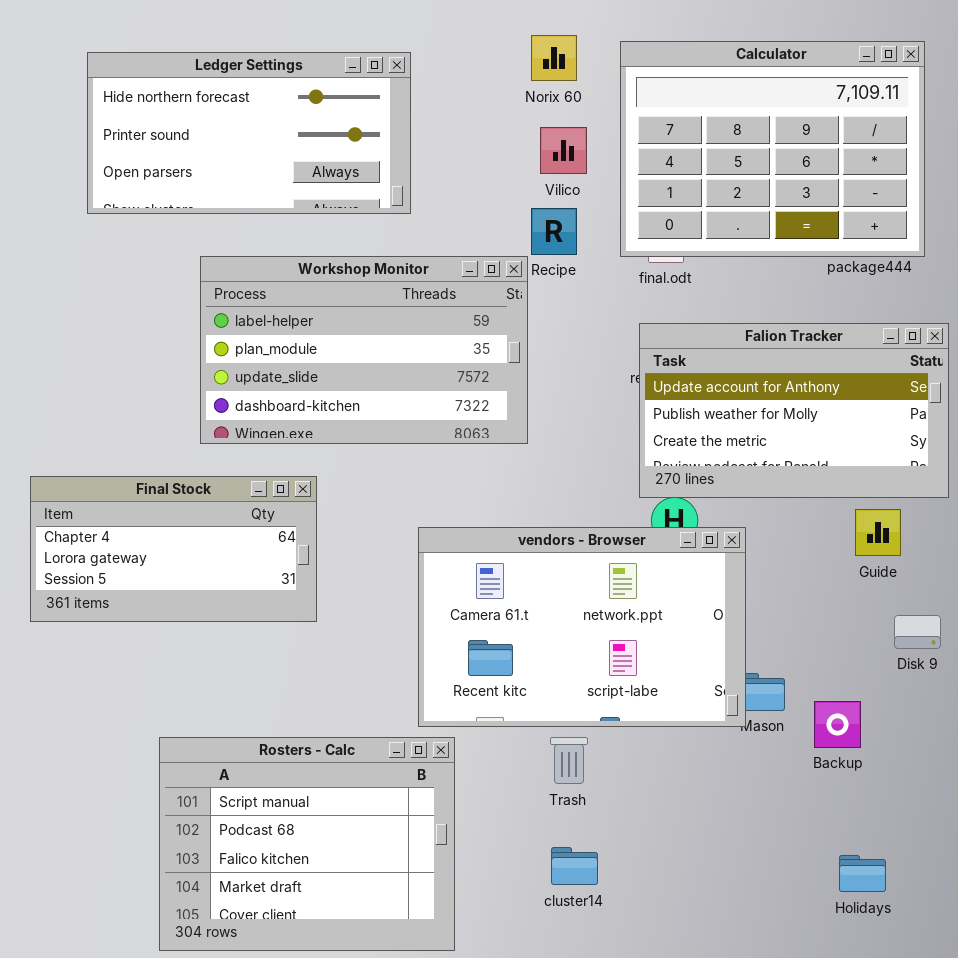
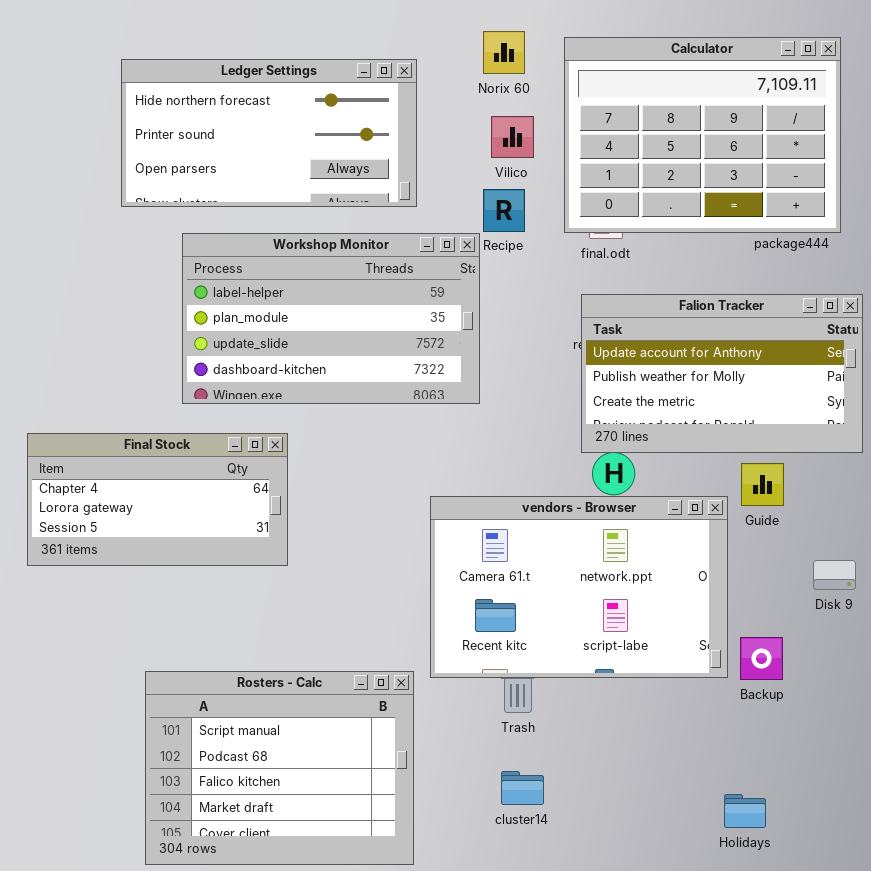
Ledger Settings: [87,52,411,214] -> [121,59,417,207], moved
Guide: [855,509,901,556] -> [741,463,784,506], moved
vendors - Browser: [418,527,746,727] -> [430,496,728,678], moved
Holidays: [839,855,886,892] -> [724,794,766,828], moved

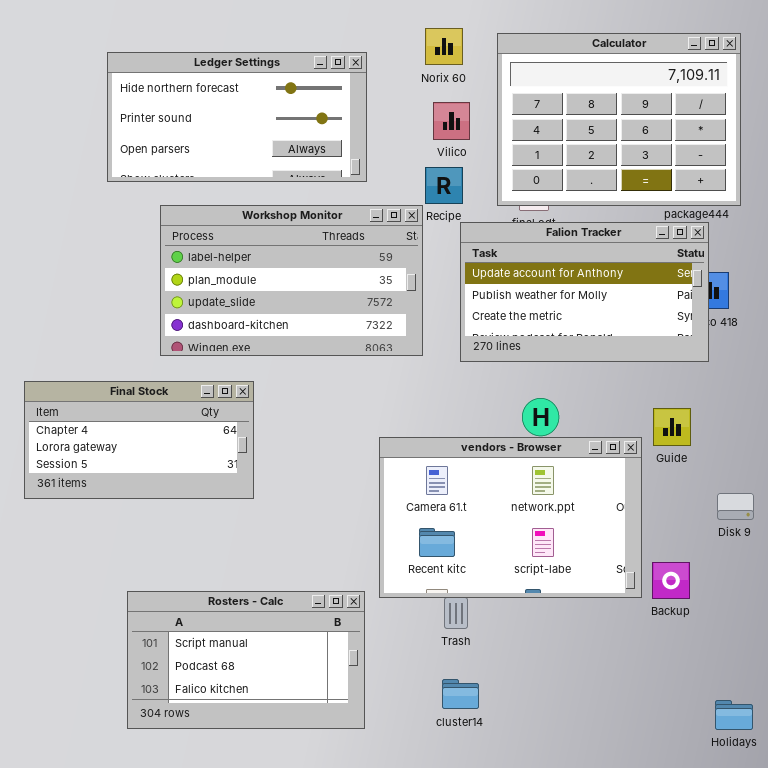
Falion Tracker: [581,294,863,453] -> [460,222,709,362], moved
Rosters - Calc: [145,671,414,865] -> [127,591,365,729], resized
Holidays: [724,794,766,828] -> [715,700,753,730], moved

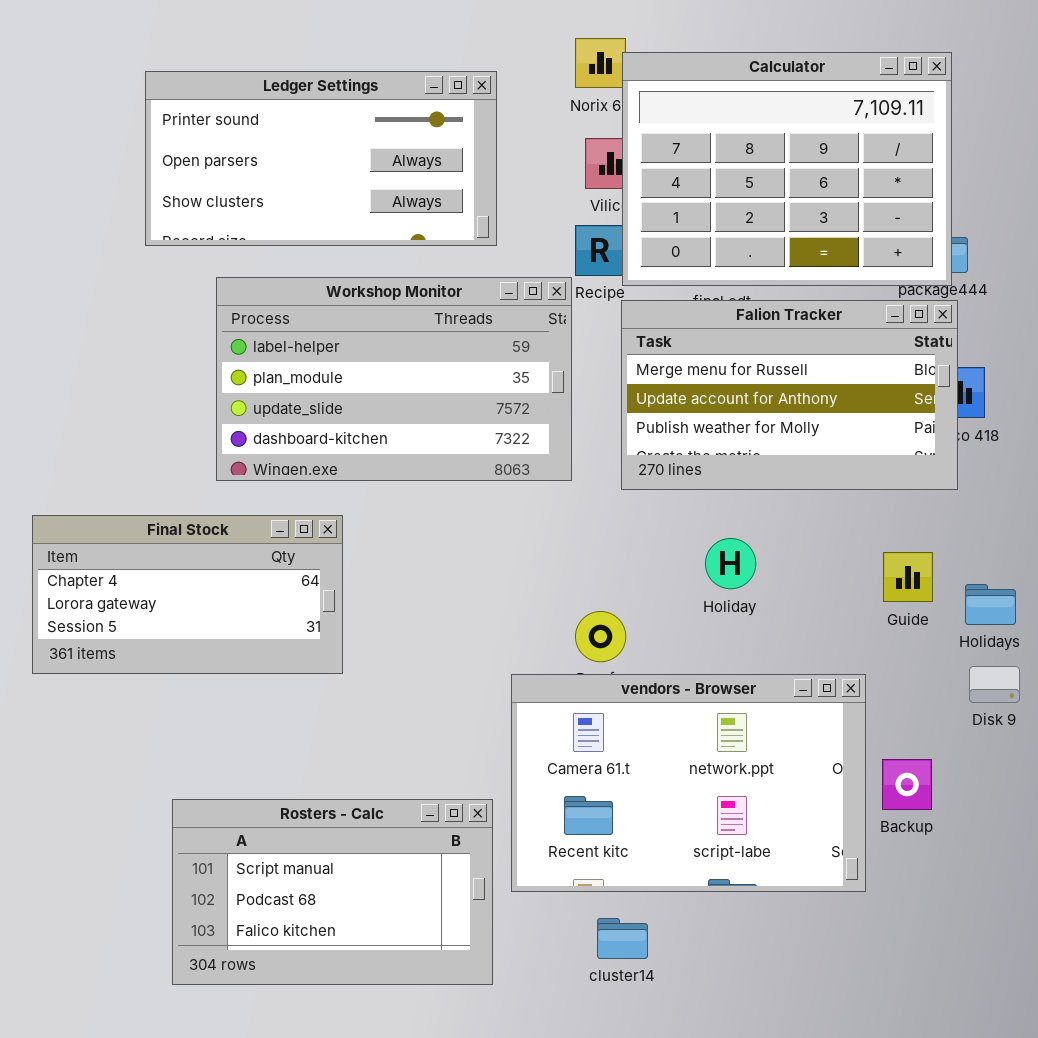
Calculator: [497,33,741,206] -> [622,52,952,286], moved
Ledger Settings: [107,52,367,182] -> [145,71,497,246], scrolled down 1 row
Falion Tracker: [460,222,709,362] -> [621,300,958,490], scrolled up 1 row
vendors - Browser: [379,437,642,598] -> [511,674,866,892], moved
Holidays: [715,700,753,730] -> [965,584,1016,625], moved

